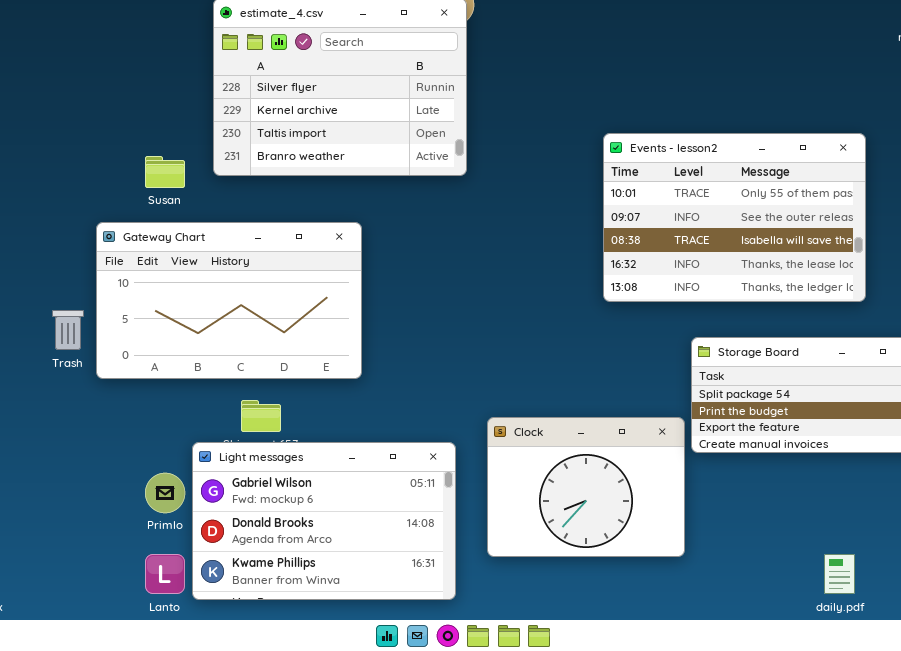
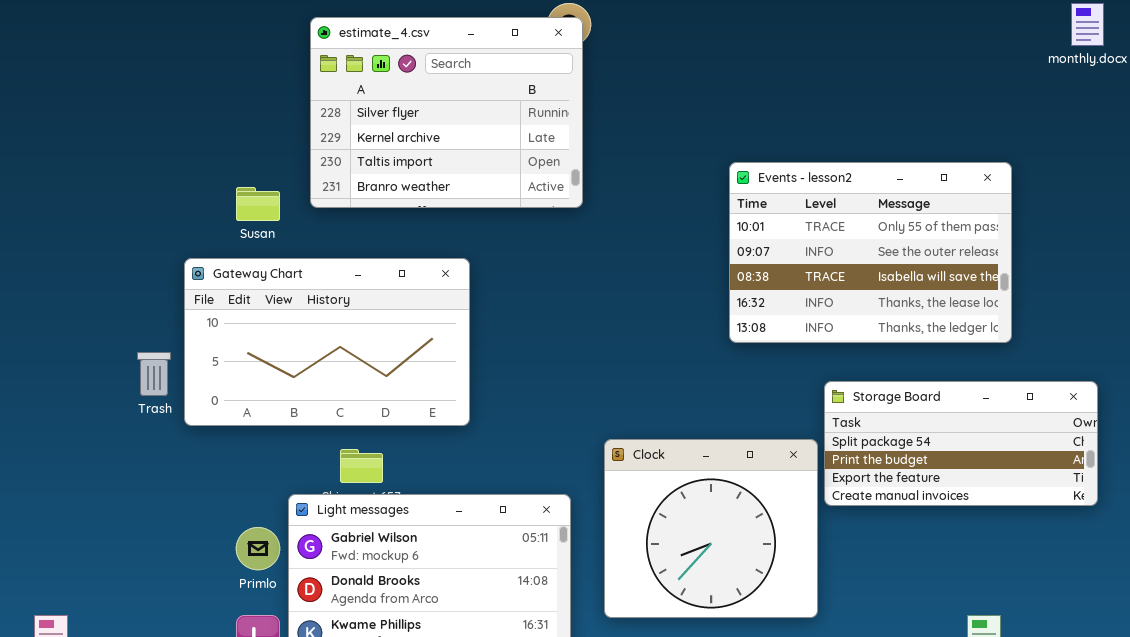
Clock: [487,417,685,557] -> [604,439,818,618], resized

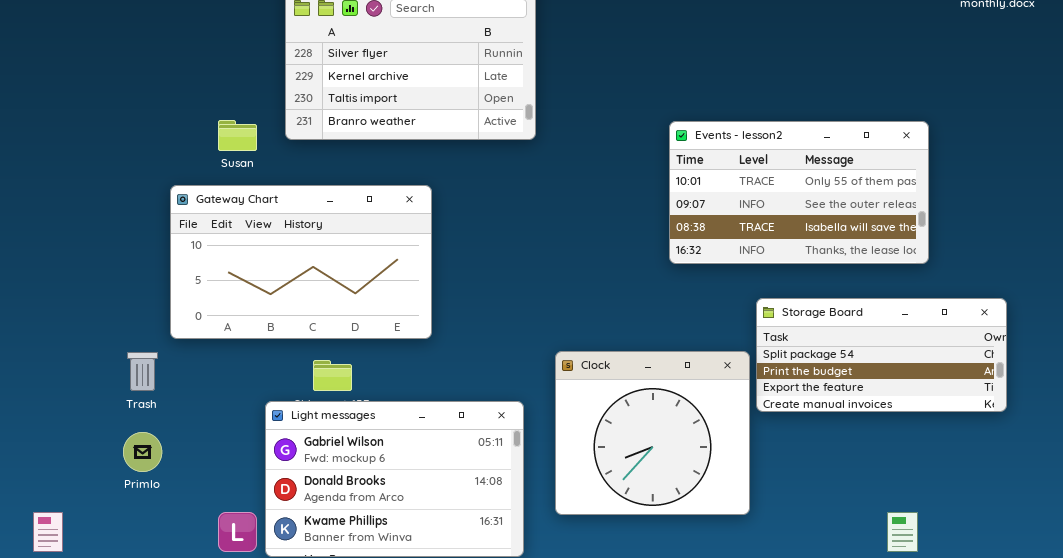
Events - lesson2: [729,162,1012,343] -> [669,121,929,264], resized
Trash: [137,352,171,396] -> [127,352,158,391], moved
Primlo: [236,527,280,570] -> [123,432,162,472], moved

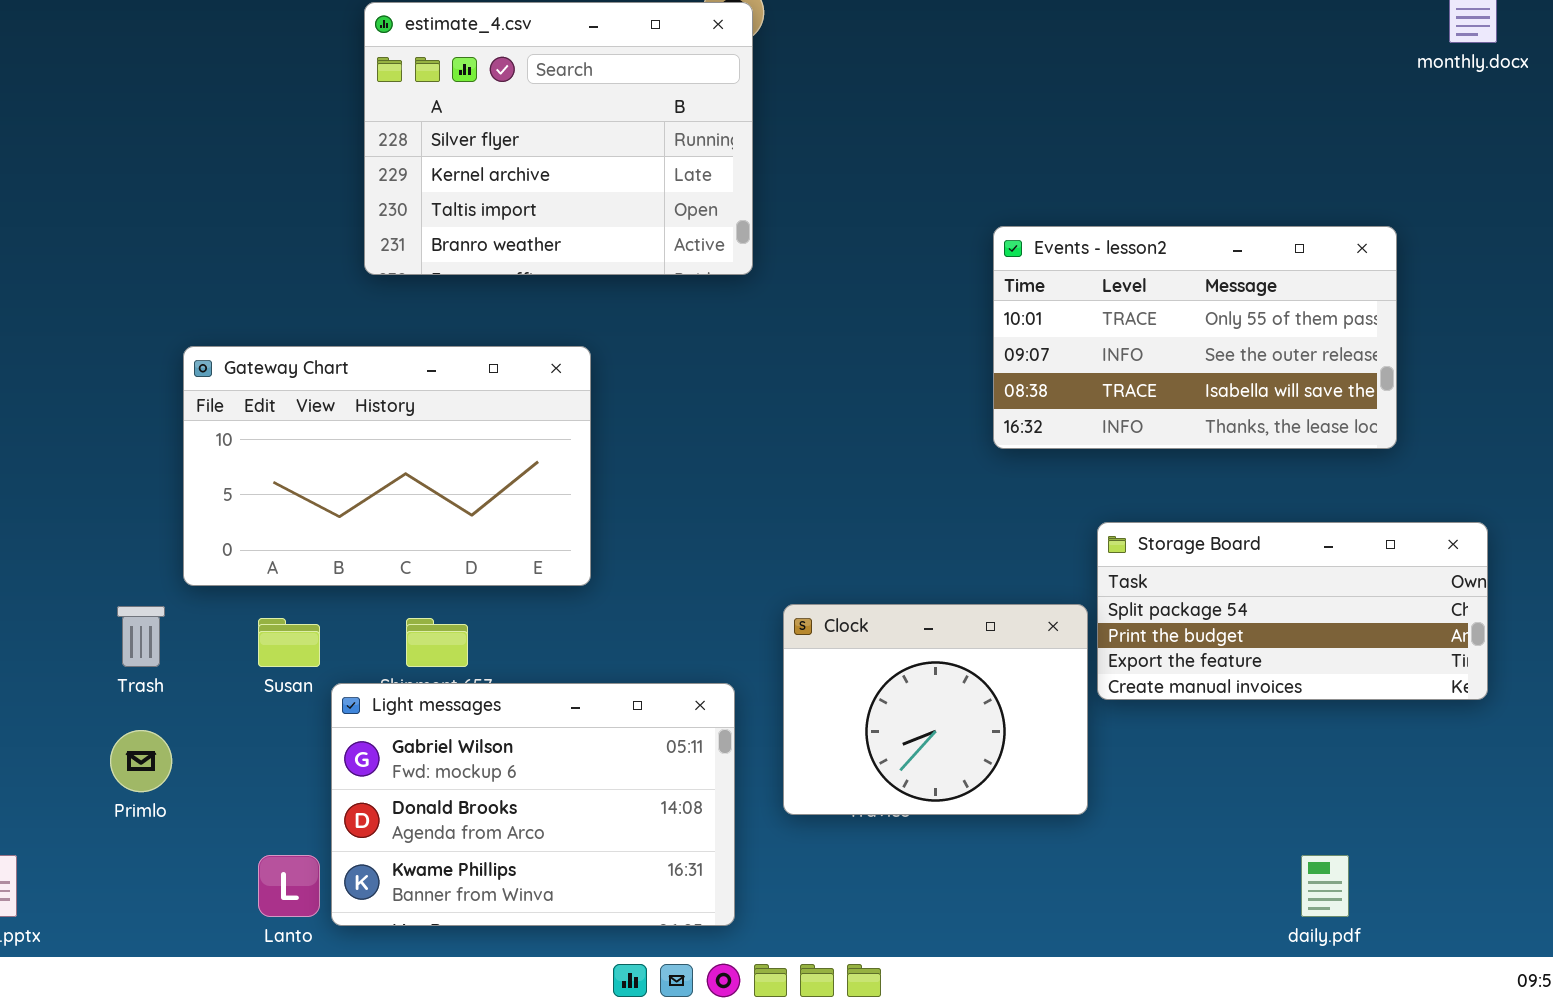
Susan: [218,120,257,151] -> [258,618,320,667], moved
Events - lesson2: [669,121,929,264] -> [993,226,1397,449], moved
Clock: [555,351,750,515] -> [783,604,1088,815], resized

